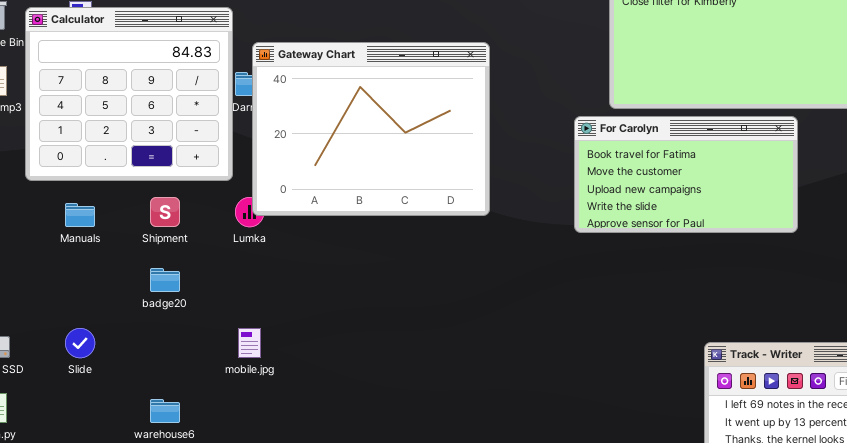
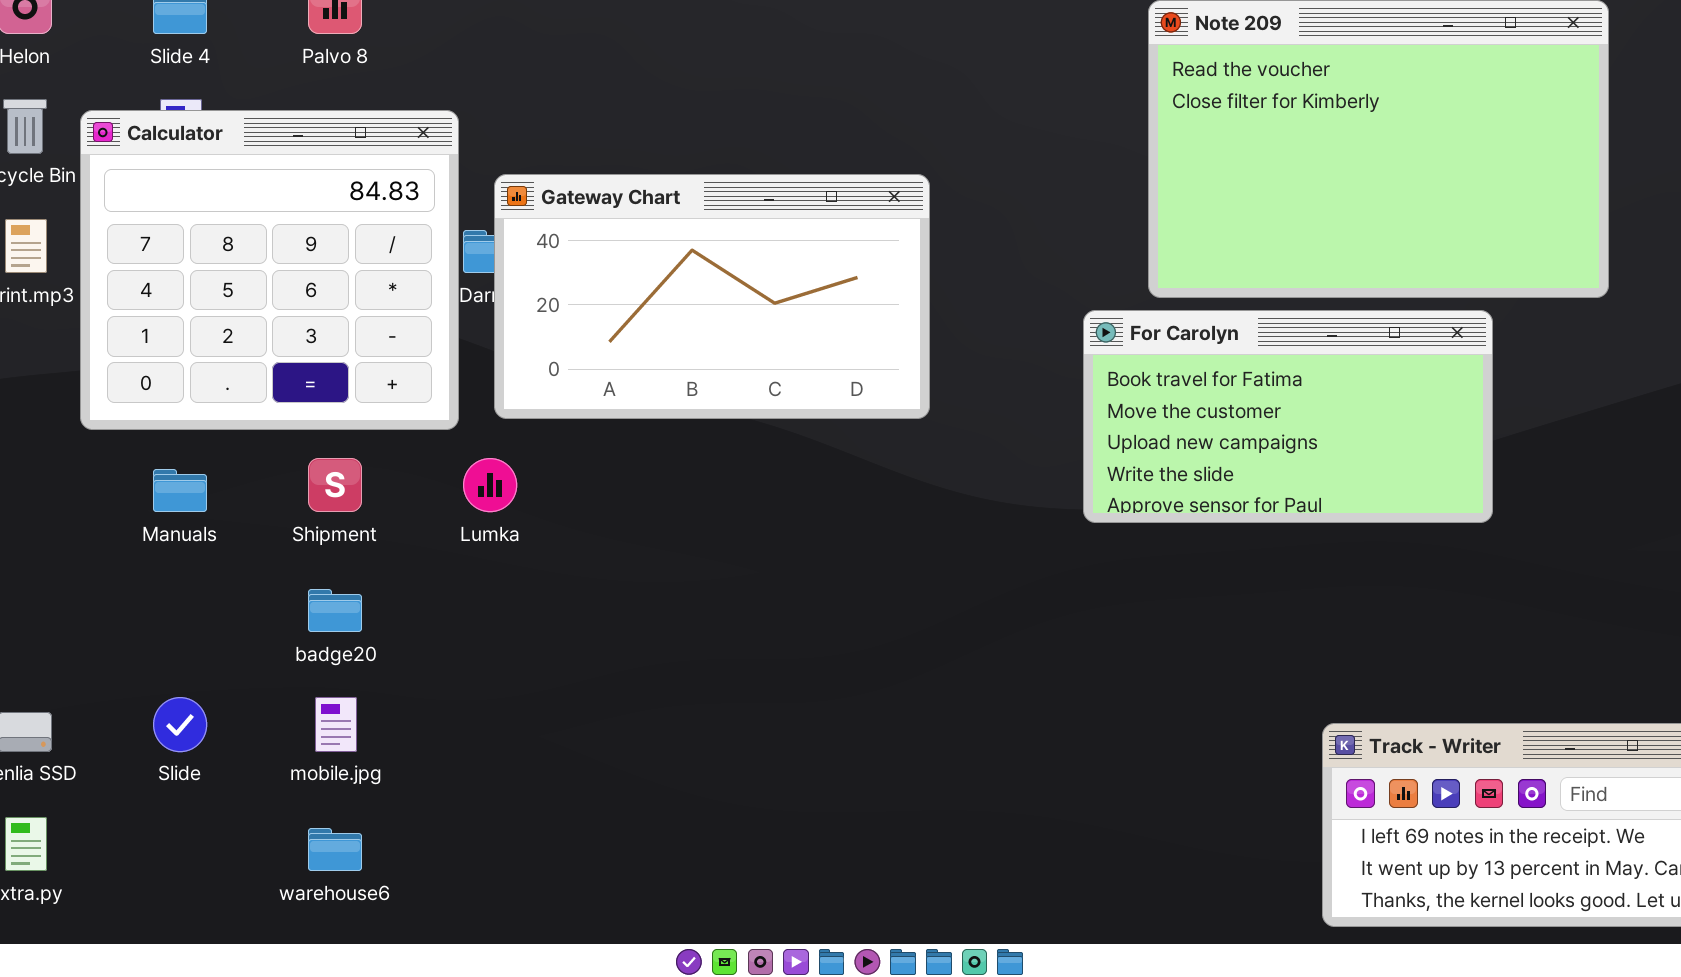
Gateway Chart: [252,42,490,216] -> [494,174,930,419], resized
mobile.jpg: [238,328,261,358] -> [315,697,357,752], moved

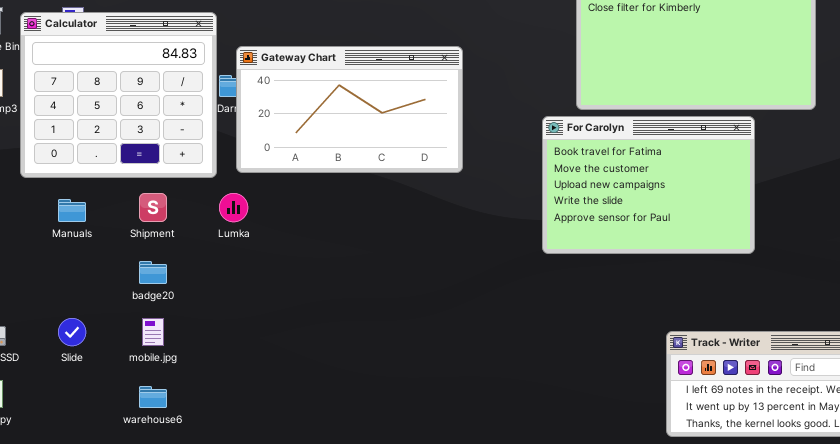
For Carolyn: [1083,310,1493,523] -> [542,116,755,254], resized

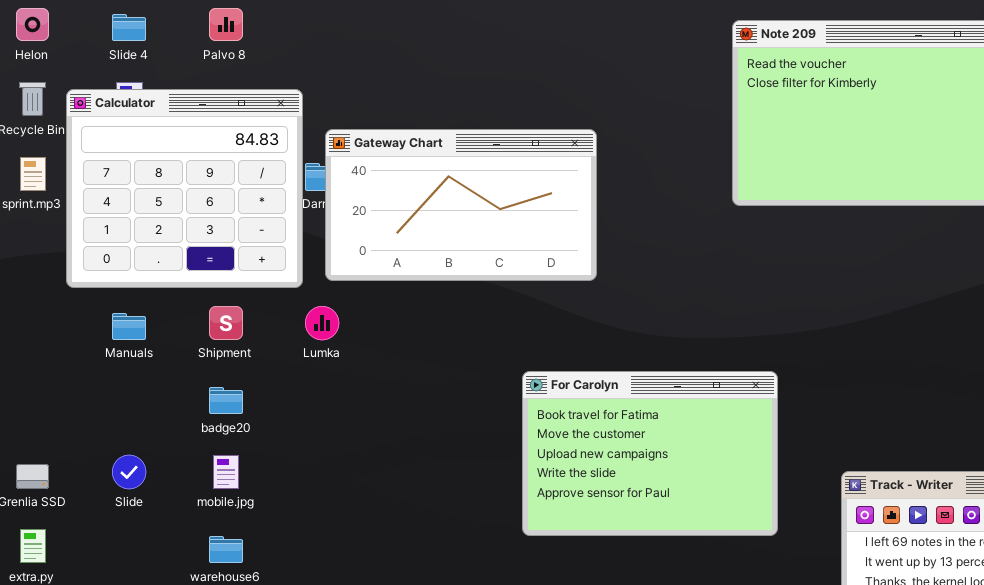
For Carolyn: [542,116,755,254] -> [522,371,778,536], moved

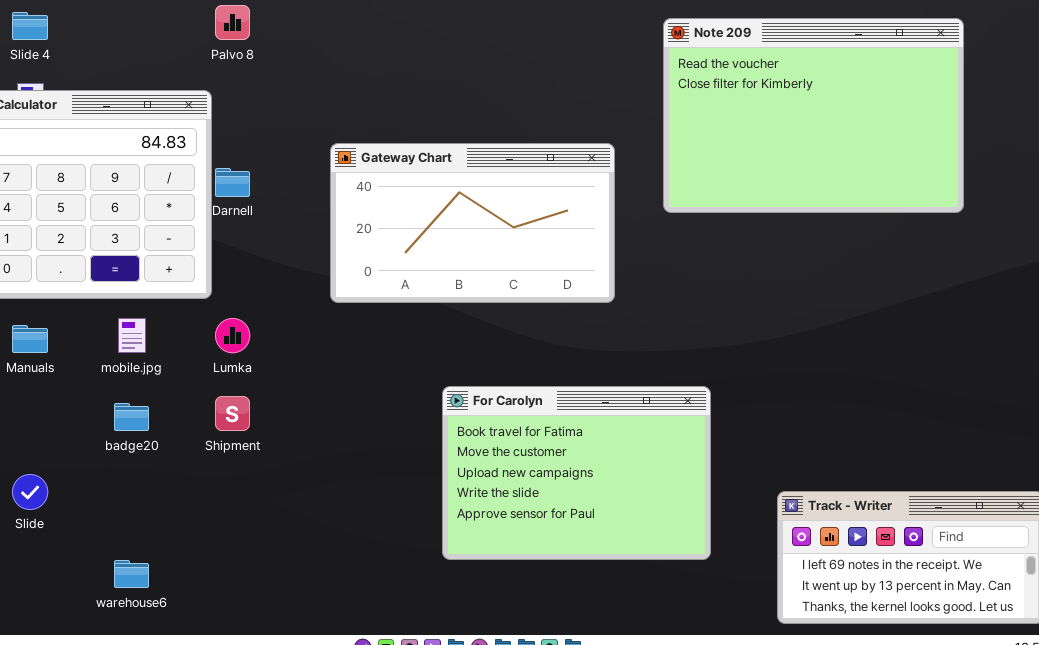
Palvo 8: [209,8,243,41] -> [215,5,250,40], moved
Gateway Chart: [325,129,597,281] -> [330,143,615,303], moved
Shipment: [209,306,243,340] -> [215,396,250,431], moved
mobile.jpg: [213,455,239,489] -> [118,318,146,353], moved

